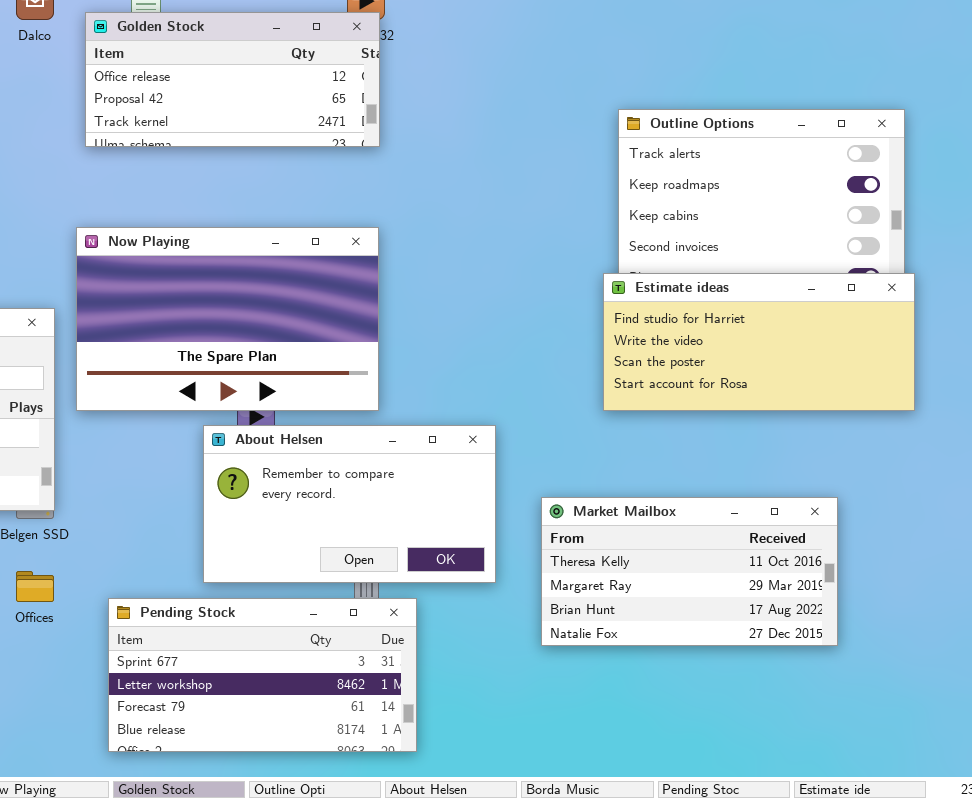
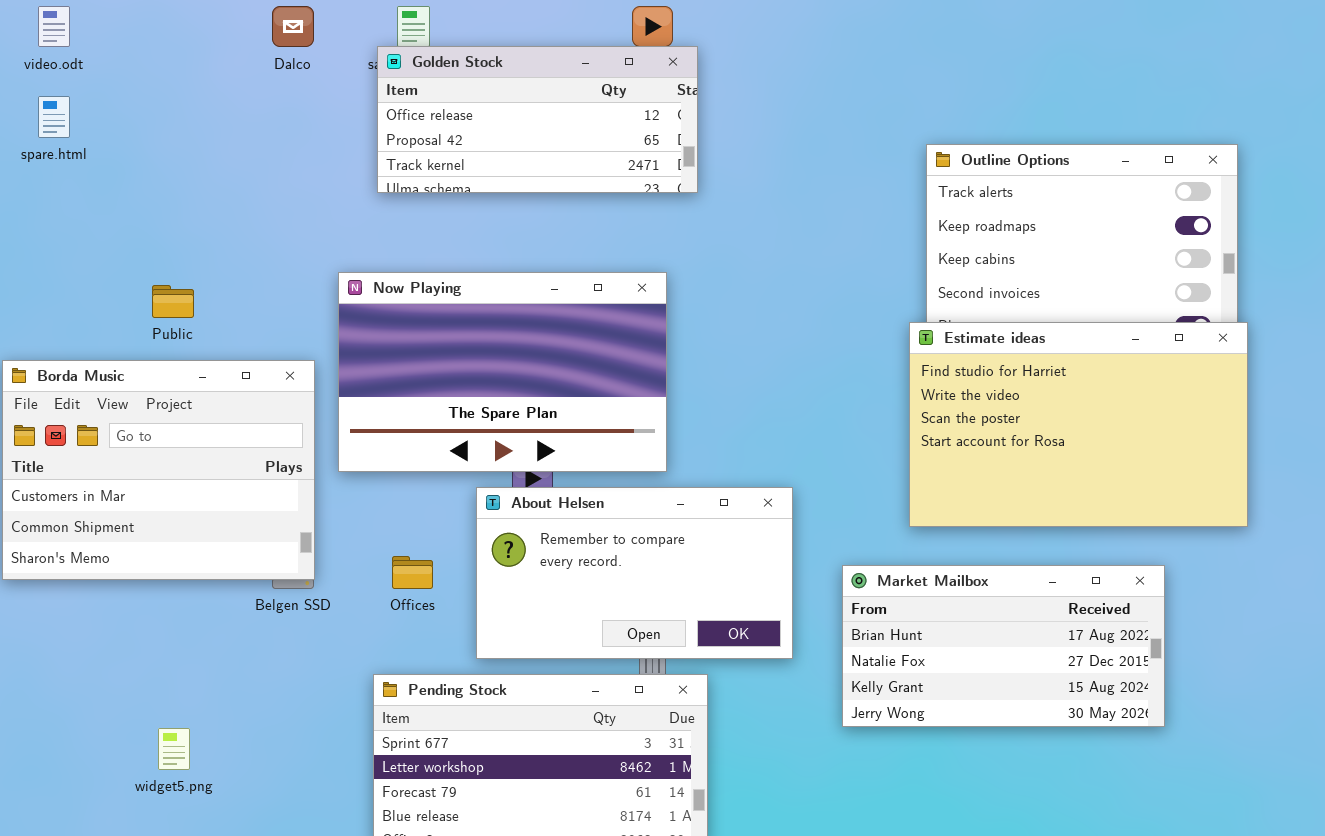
Golden Stock: [85,12,380,147] -> [377,46,698,193], moved
Estimate ideas: [603,273,915,411] -> [909,322,1248,527], resized
Market Mailbox: [541,497,838,646] -> [842,565,1165,727], scrolled down 2 rows
Offices: [16,571,54,602] -> [392,556,433,589], moved

